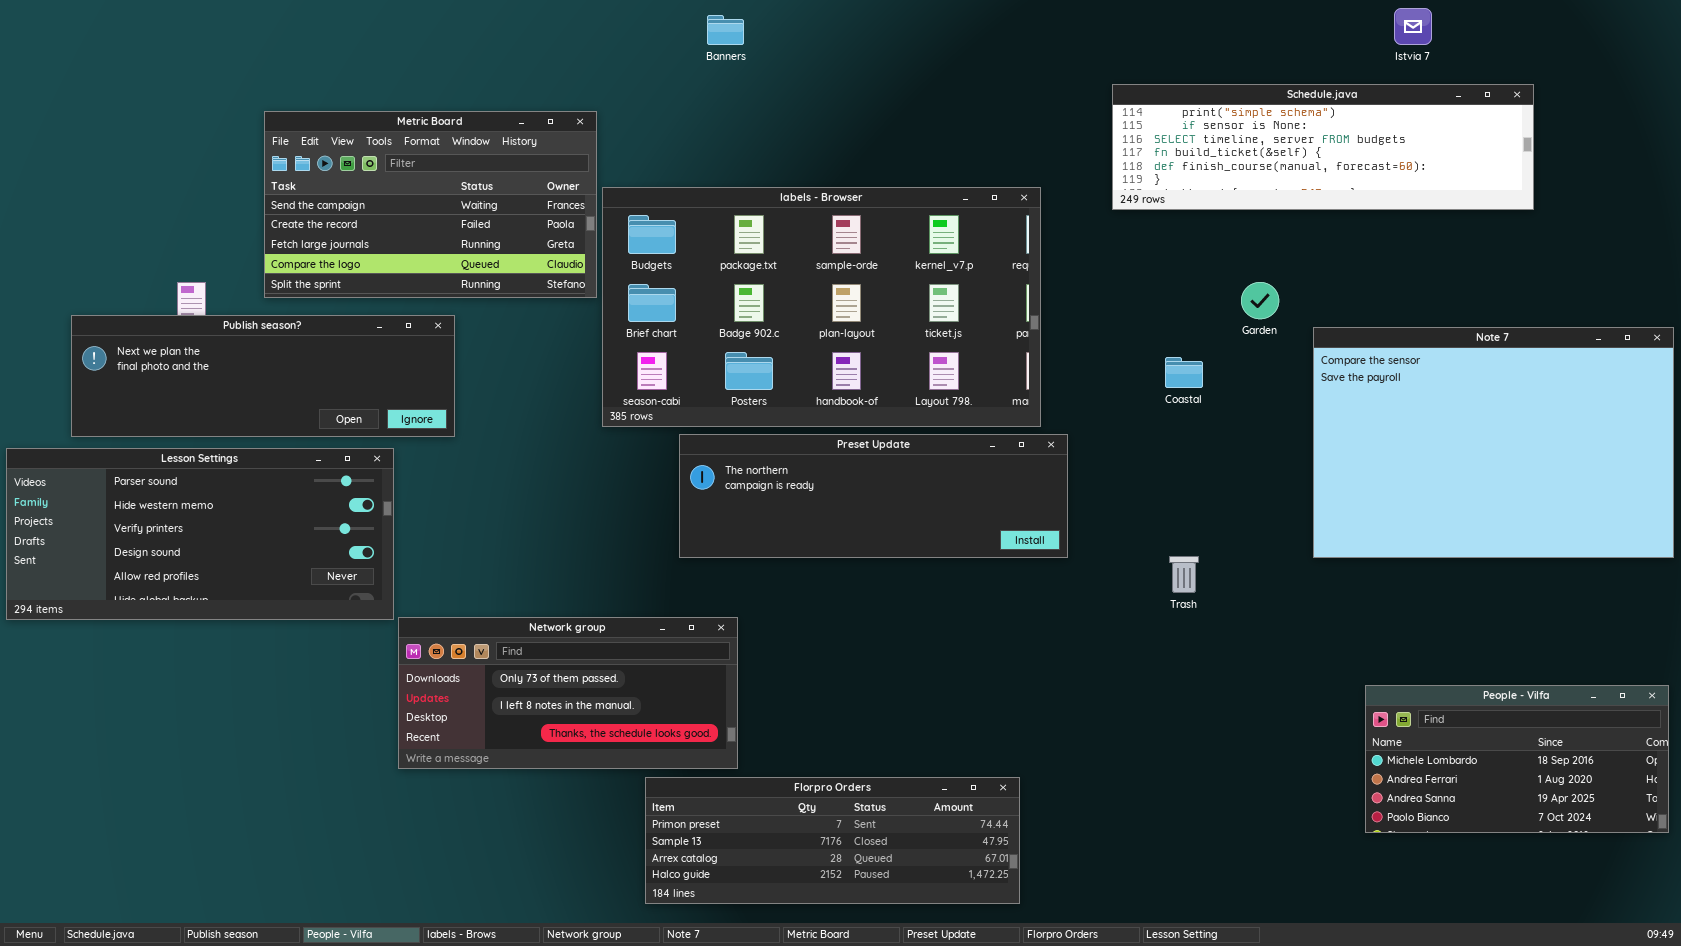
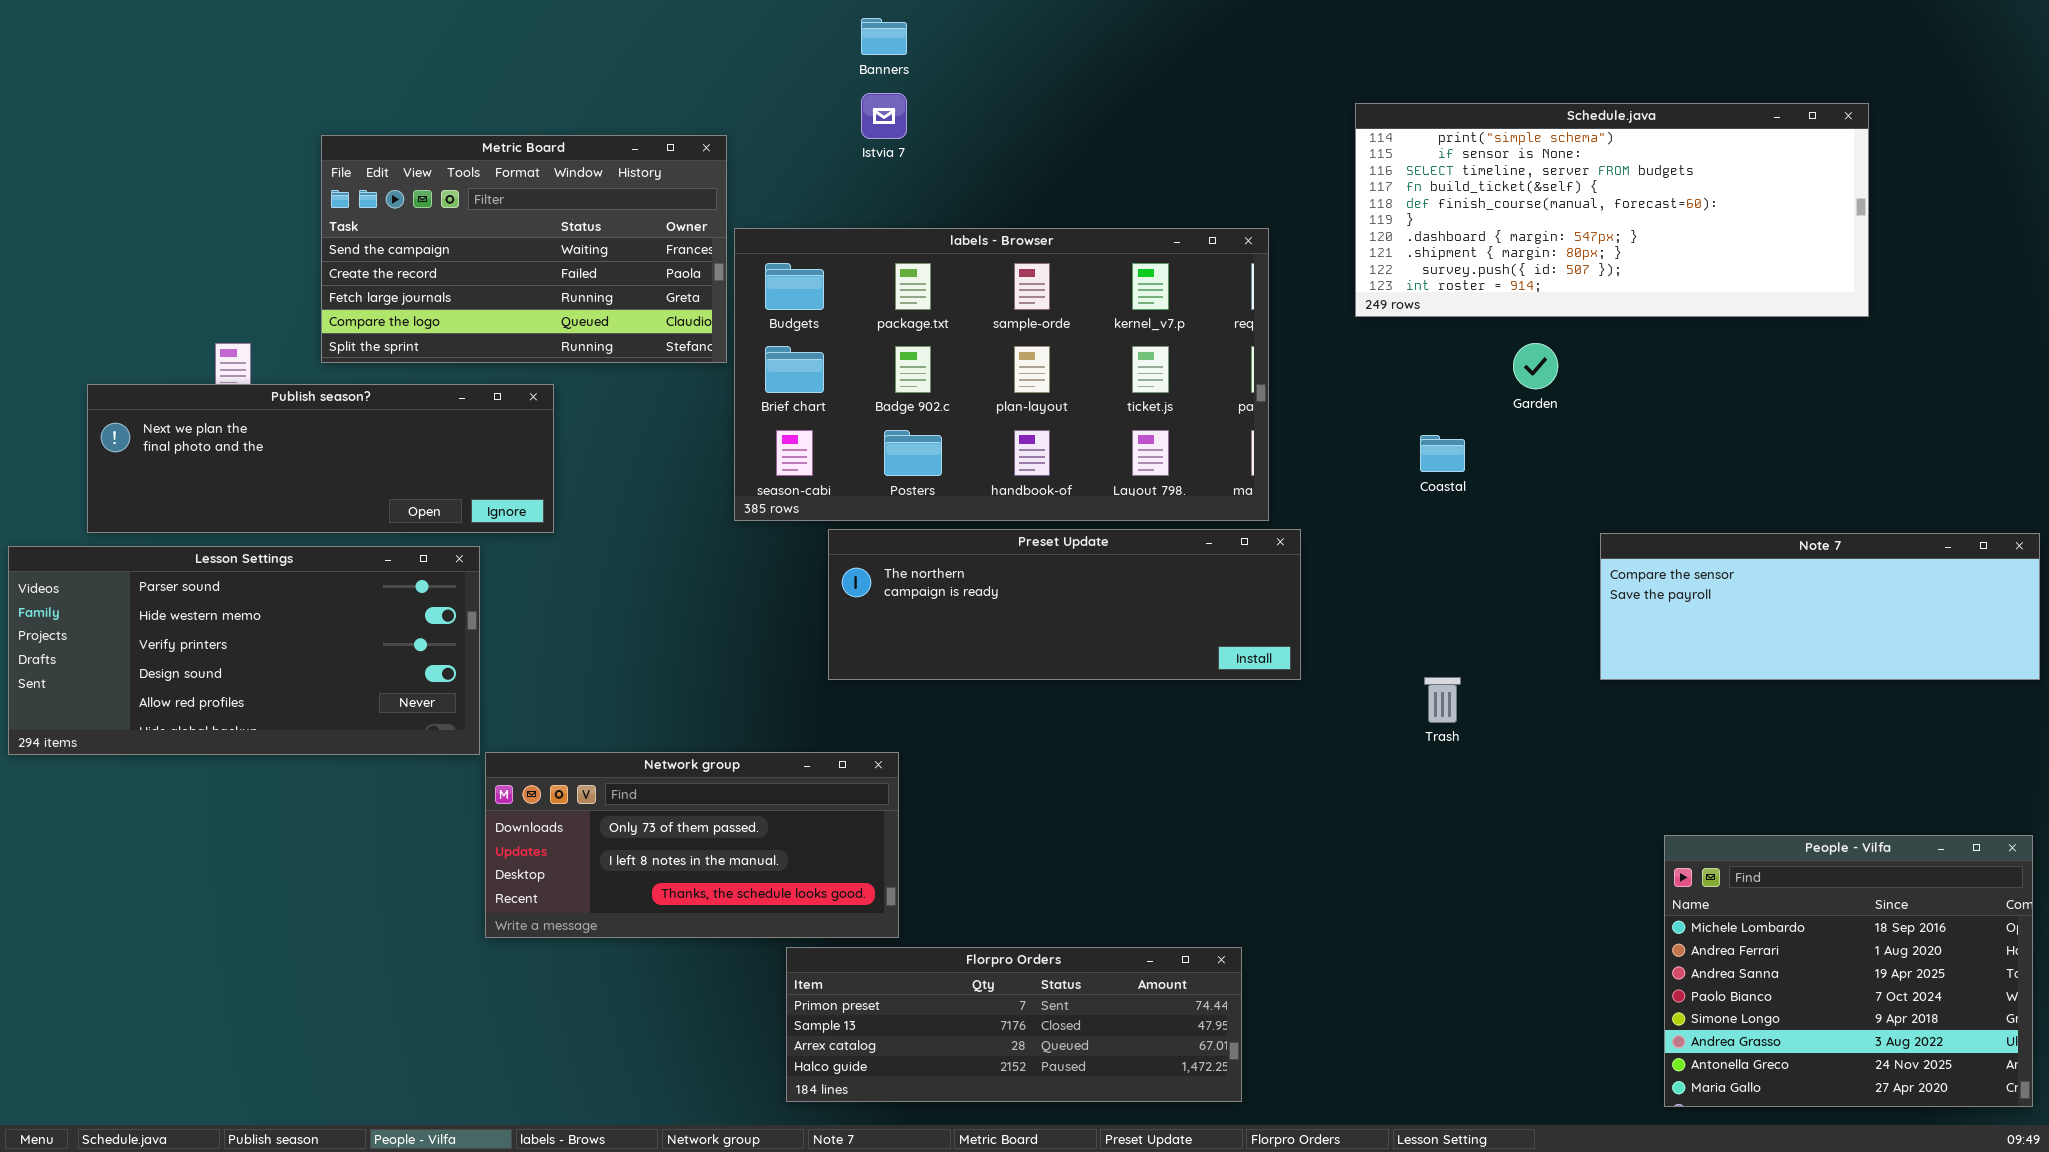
Istvia 7: [1394,8,1432,45] -> [861,93,907,139], moved
Schedule.java: [1112,84,1534,210] -> [1355,103,1869,317], resized
Note 7: [1313,327,1674,558] -> [1600,533,2040,680], resized
People - Vilfa: [1365,685,1669,833] -> [1664,835,2033,1107], resized

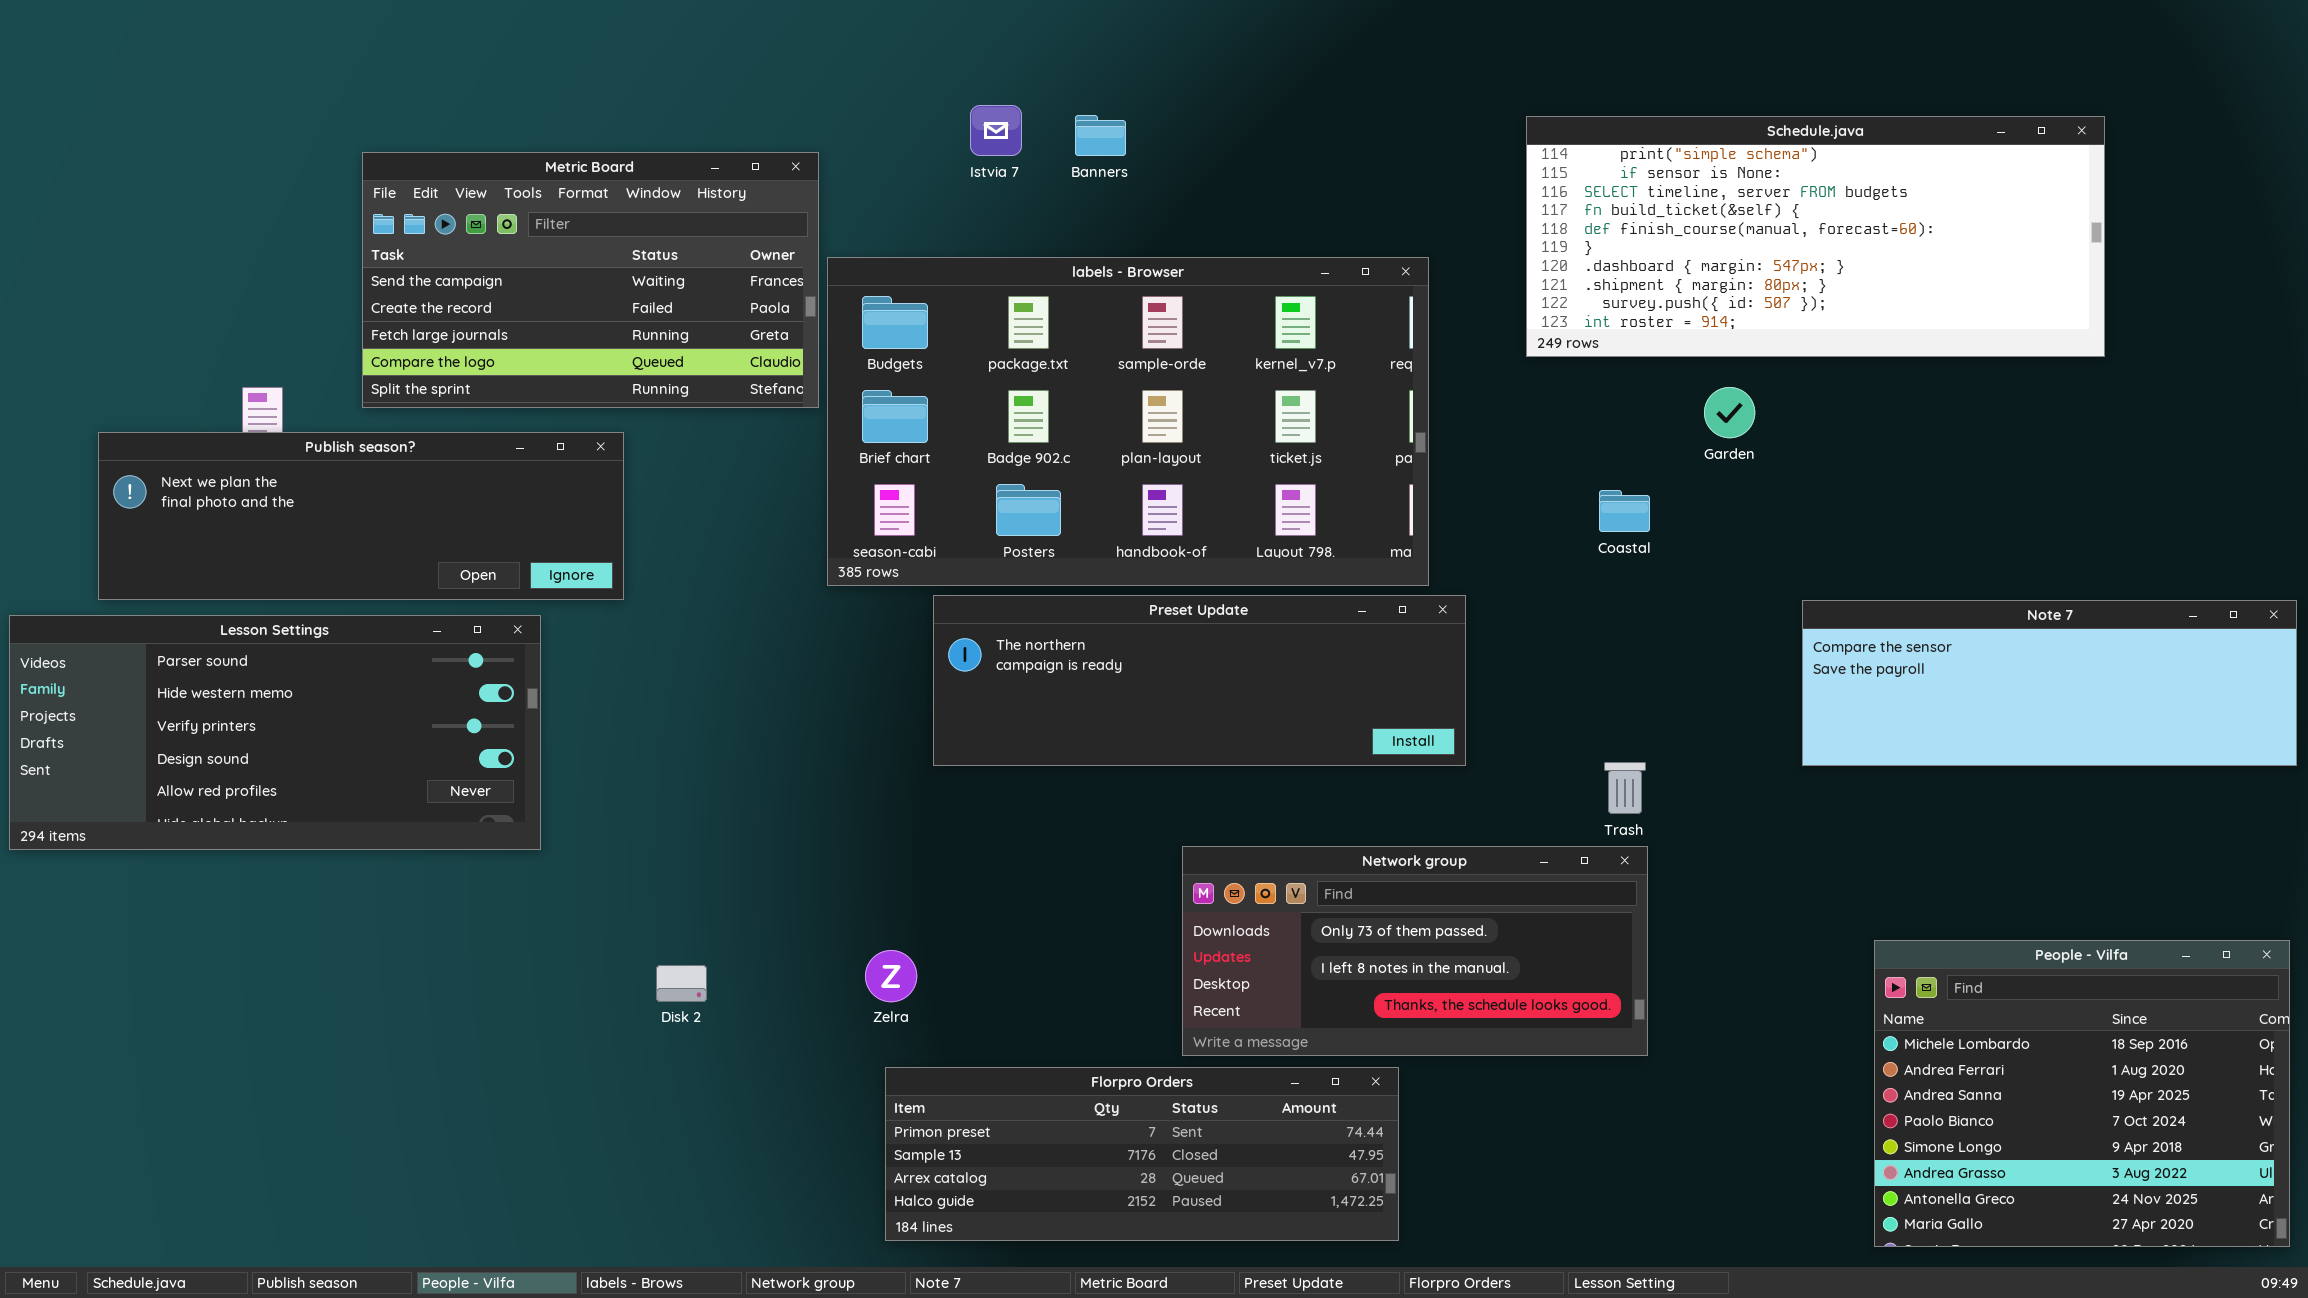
Banners: [861,18,907,55] -> [1075,115,1126,156], moved
Network group: [485,752,899,938] -> [1182,846,1648,1056], moved

